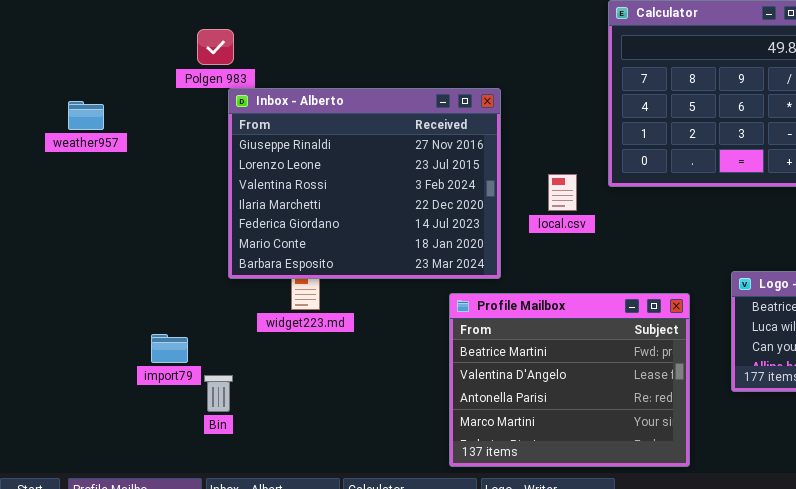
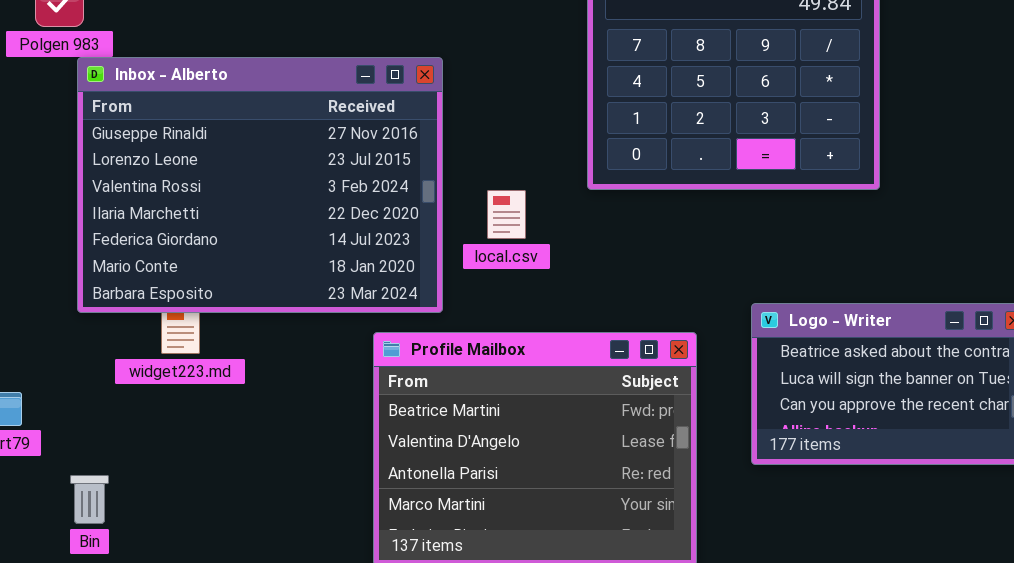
local.csv: [548,174,577,211] -> [487,190,526,239], moved
Bin: [204,375,233,412] -> [70,475,109,524], moved

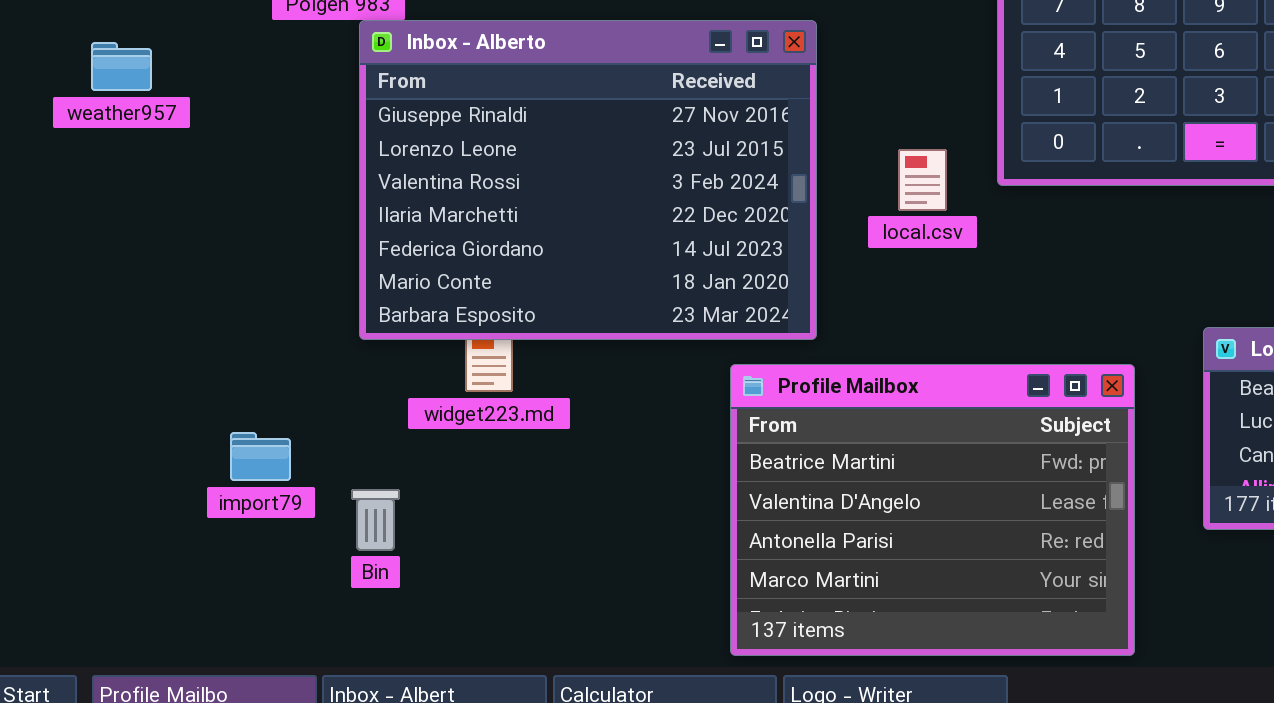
local.csv: [487,190,526,239] -> [898,149,947,211], moved
Bin: [70,475,109,524] -> [351,489,400,551], moved

